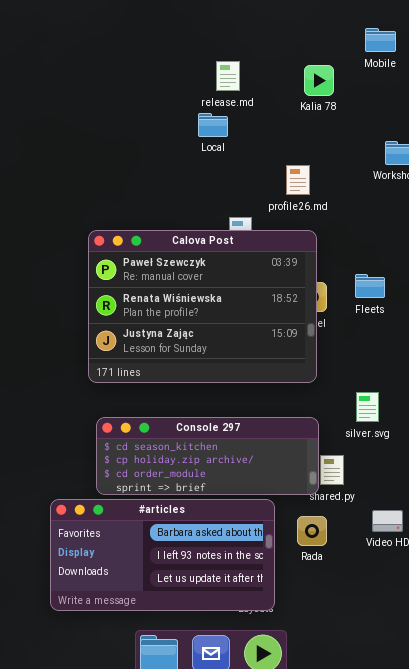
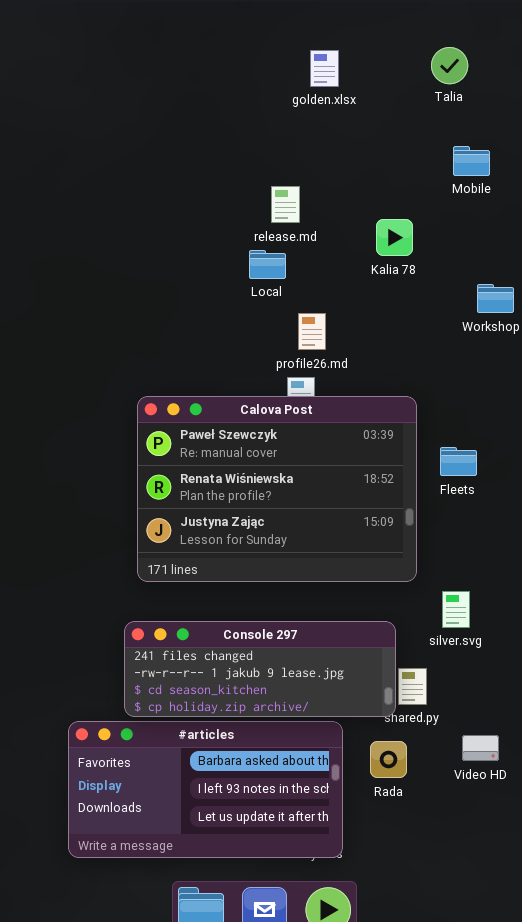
Kalia 78: [304,65,334,96] -> [376,219,413,256], moved
profile26.md: [286,165,310,195] -> [298,313,326,350], moved
Calova Post: [88,230,317,383] -> [137,396,417,582], moved
Console 297: [96,417,319,495] -> [124,621,396,717], scrolled up 2 rows

